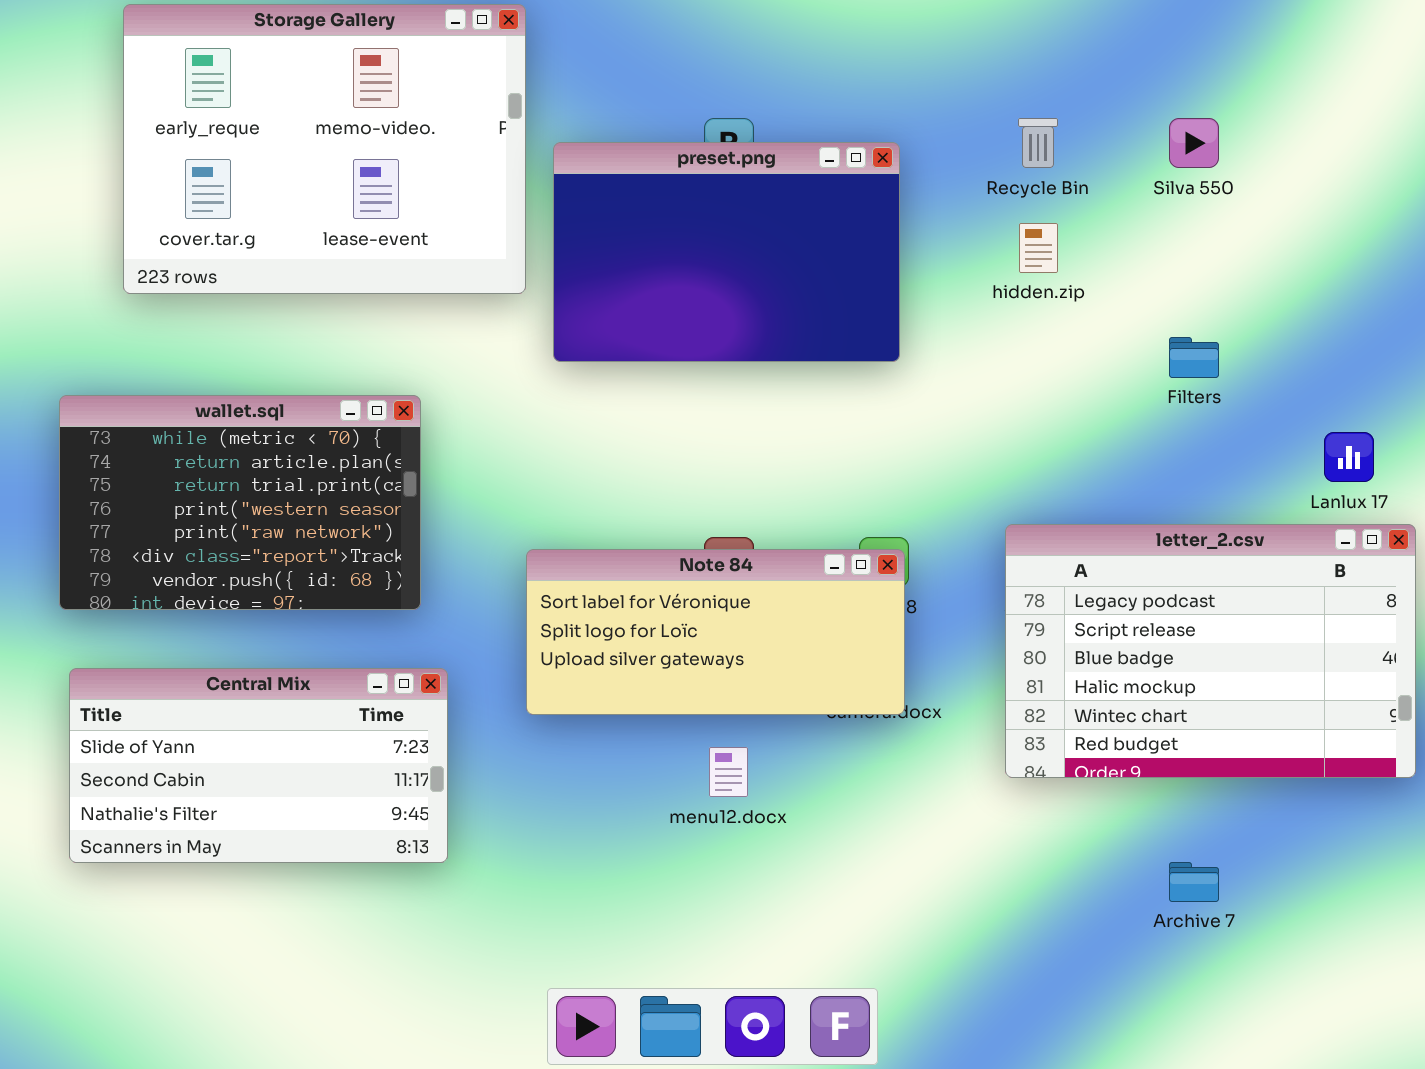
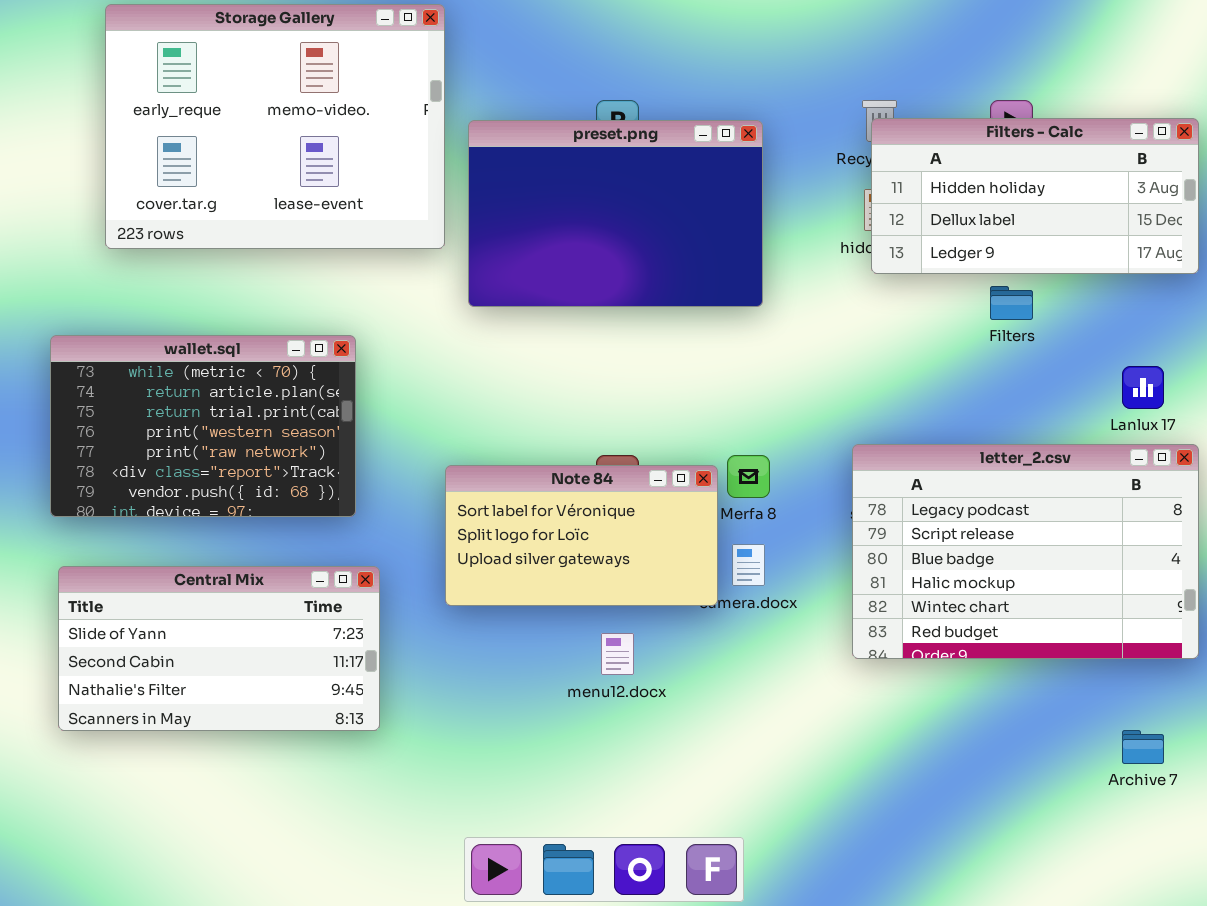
Filters - Calc: none -> [871,118,1199,274], opened
Note 84: [526,549,905,715] -> [445,465,718,606], resized
Archive 7: [1169,862,1219,902] -> [1122,730,1164,764], moved

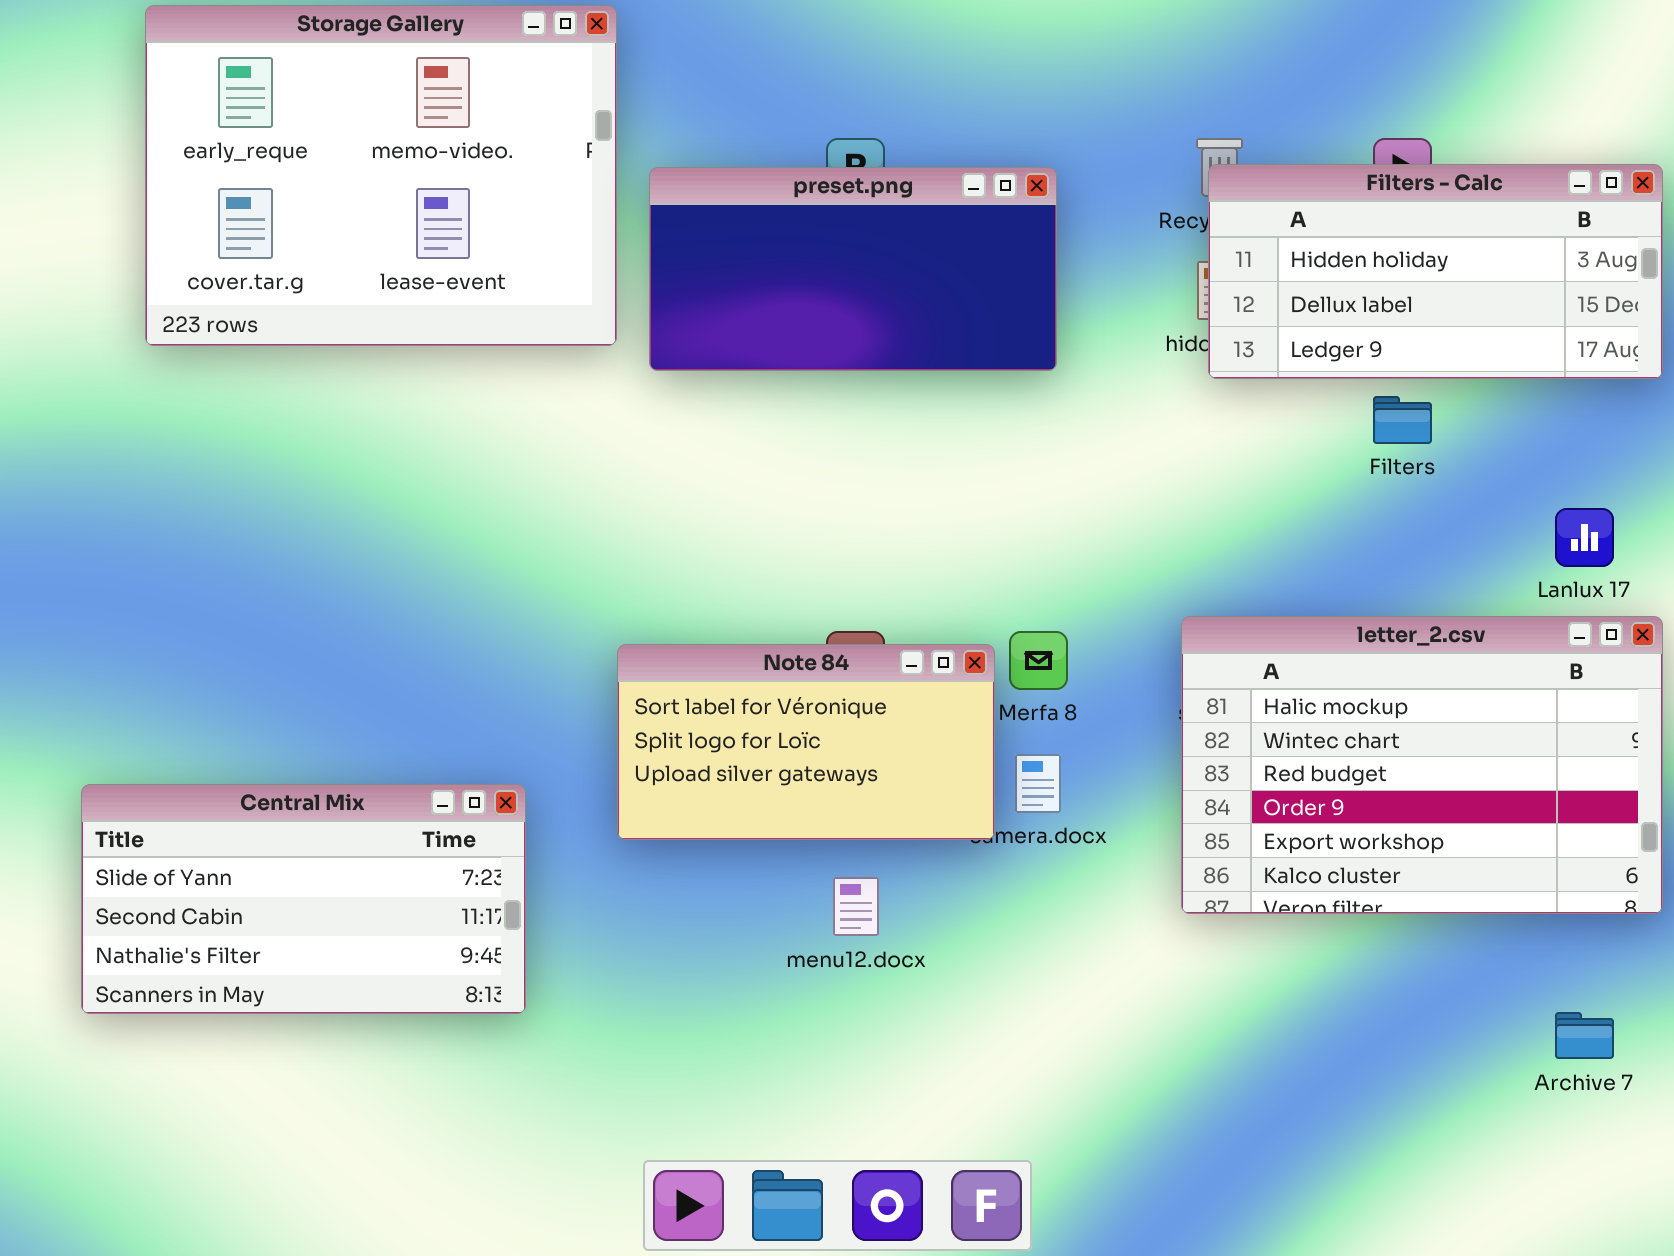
preset.png: [468,120,763,307] -> [649,167,1057,371], resized
wallet.sql: [50,335,356,517] -> none, closed
letter_2.csv: [852,444,1199,659] -> [1181,616,1663,914], scrolled down 3 rows

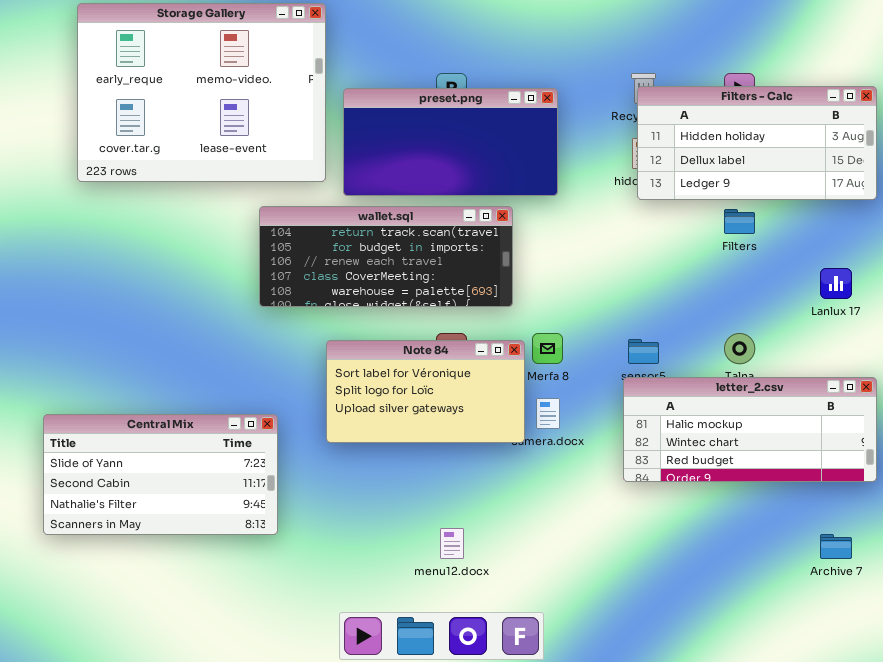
wallet.sql: none -> [259,206,513,307], opened
letter_2.csv: [1181,616,1663,914] -> [623,377,877,482], resized
menu12.docx: [833,877,879,936] -> [440,528,464,559], moved

